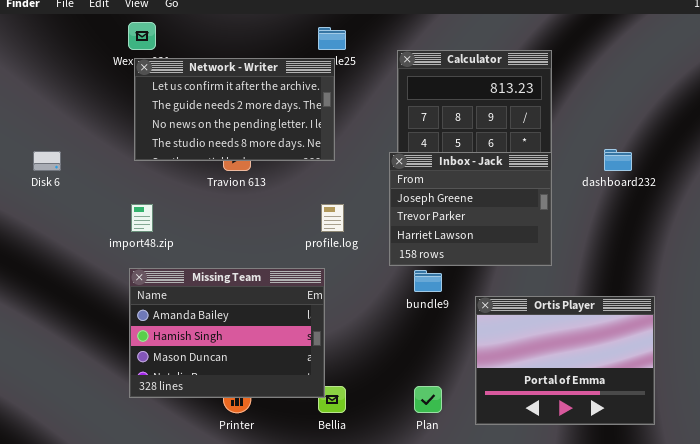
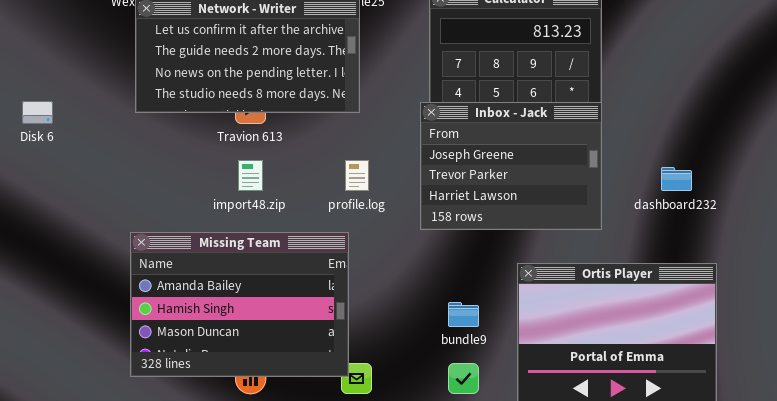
dashboard232: [604,149,632,171] -> [661,167,692,191], moved
import48.zip: [131,204,153,232] -> [238,160,263,191], moved
bundle9: [414,270,442,292] -> [448,302,479,327], moved

